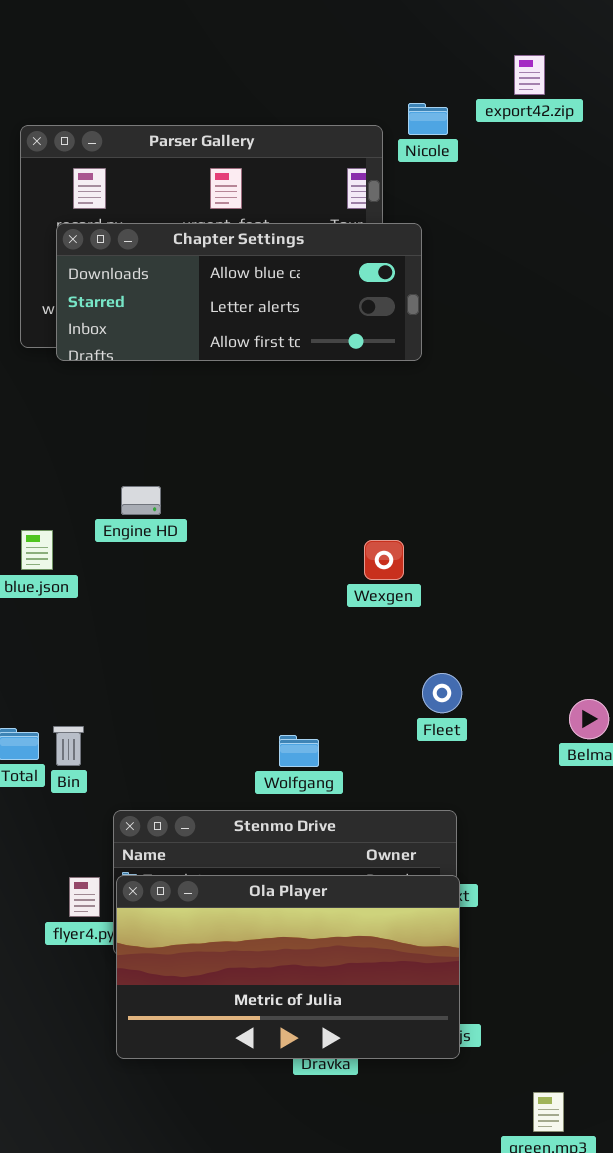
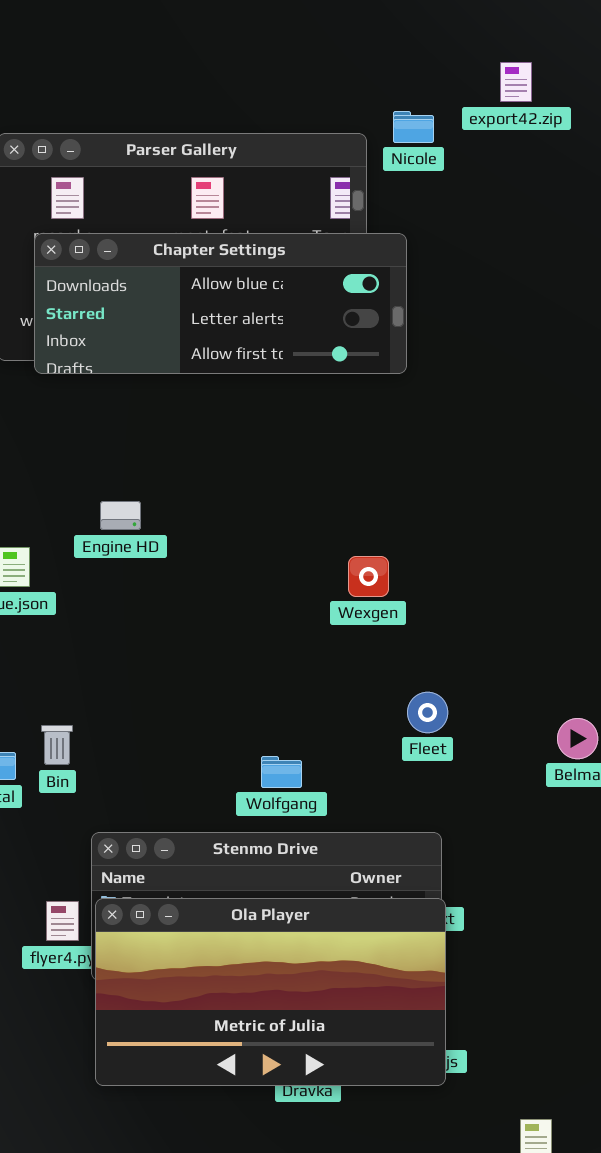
Bin: [53,726,84,766] -> [41,725,73,765], moved

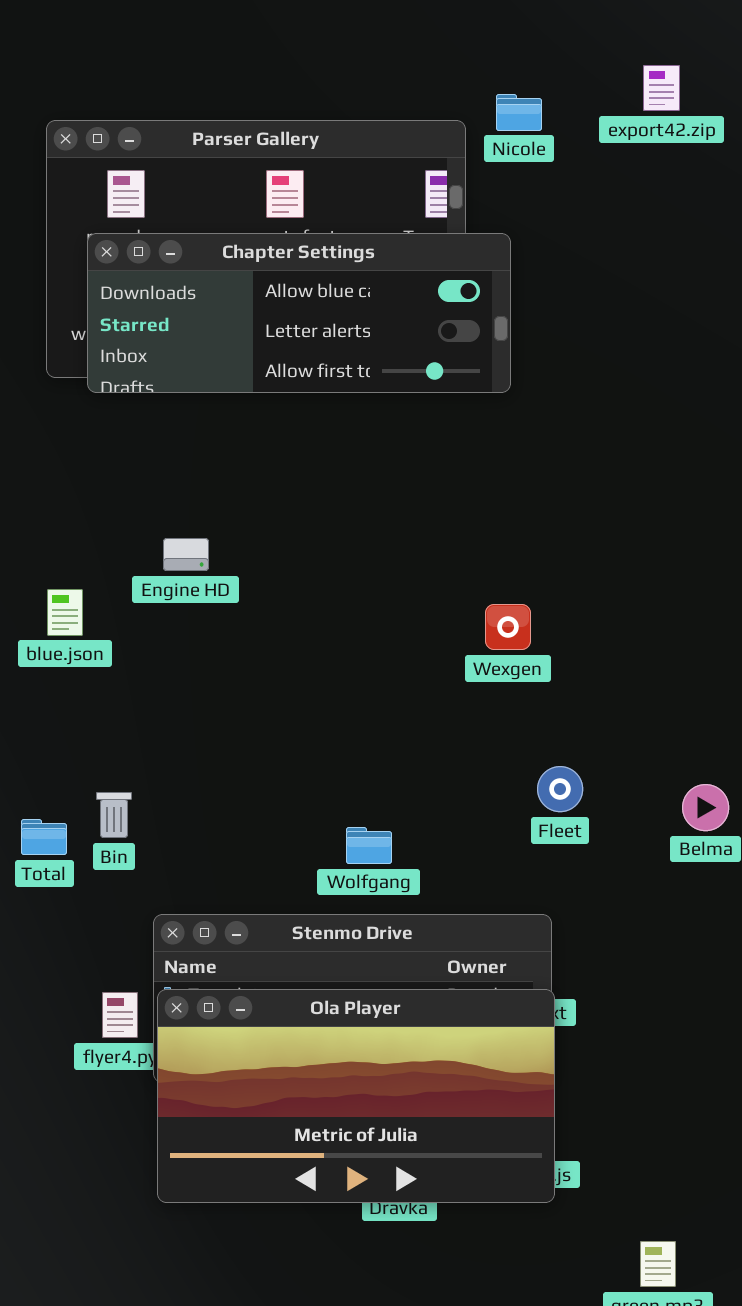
export42.zip: [500,62,532,102] -> [643,65,680,111], moved
Wexgen: [348,556,389,597] -> [485,604,531,650], moved
Fleet: [407,692,448,733] -> [537,766,583,812], moved

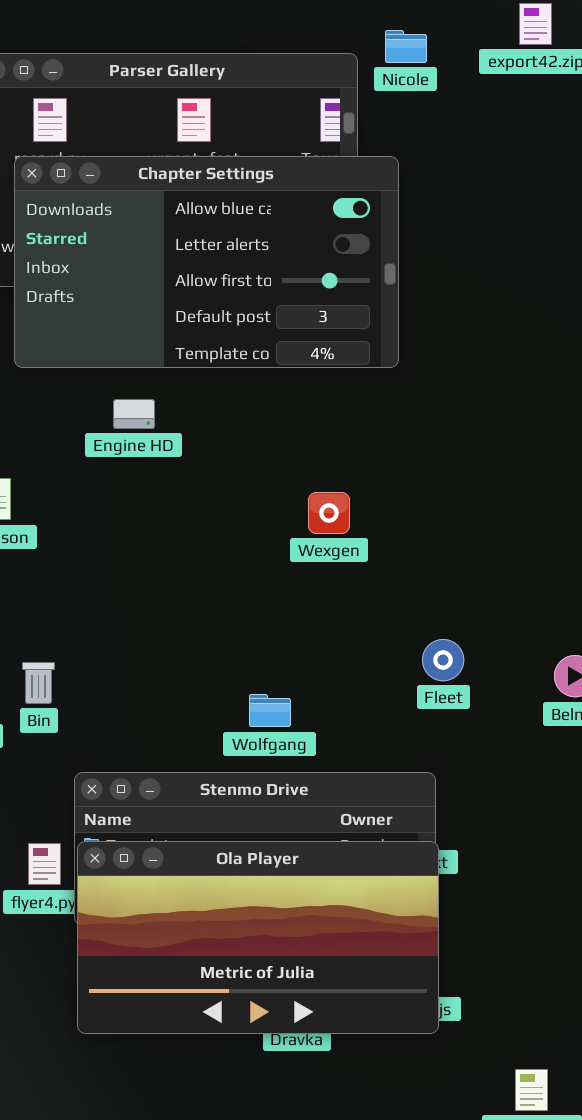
Chapter Settings: [87,233,511,393] -> [14,156,399,368], resized
Engine HD: [163,538,209,571] -> [113,399,155,429], moved
Wexgen: [485,604,531,650] -> [308,492,350,534], moved

